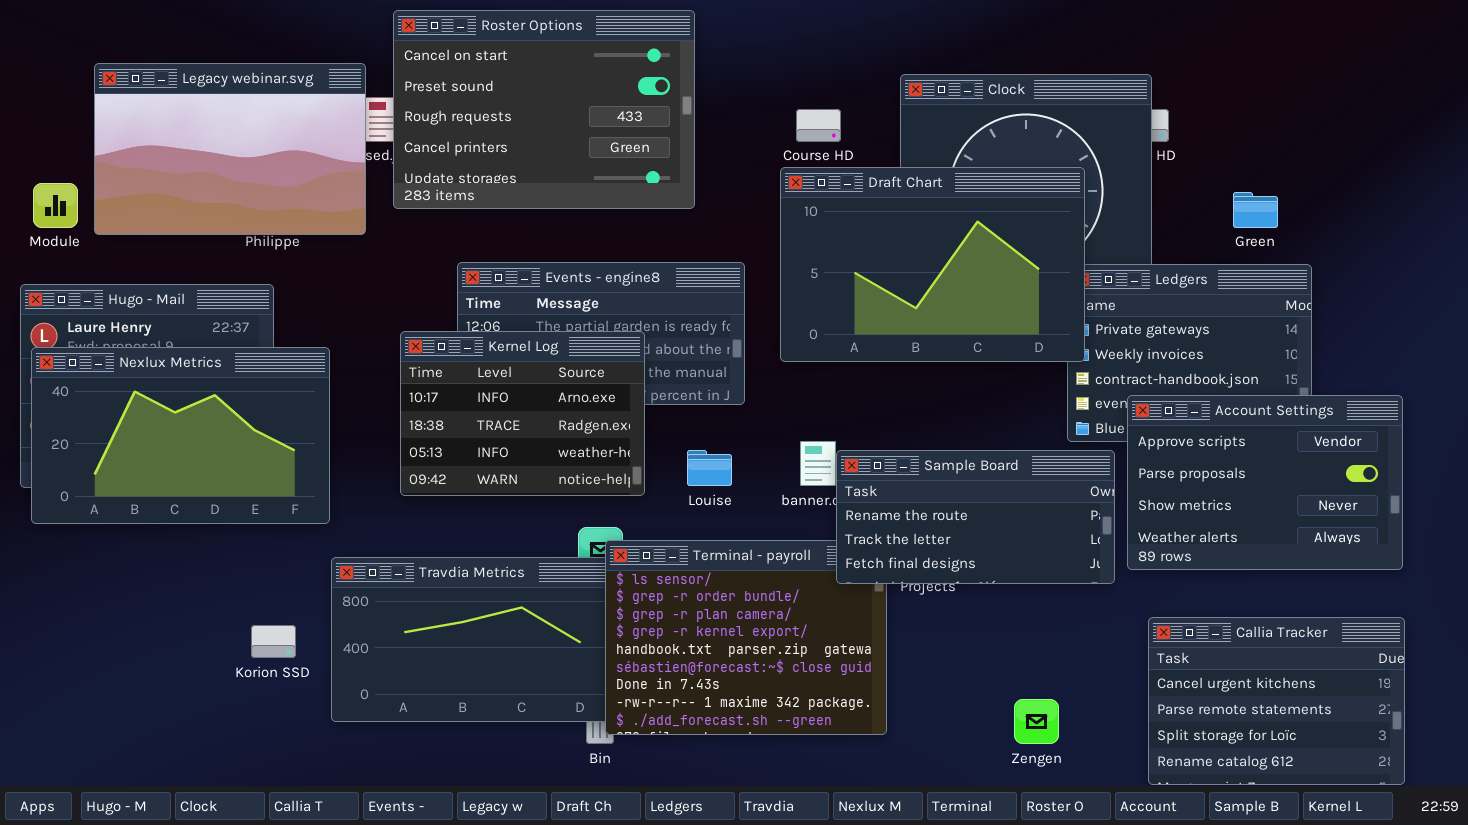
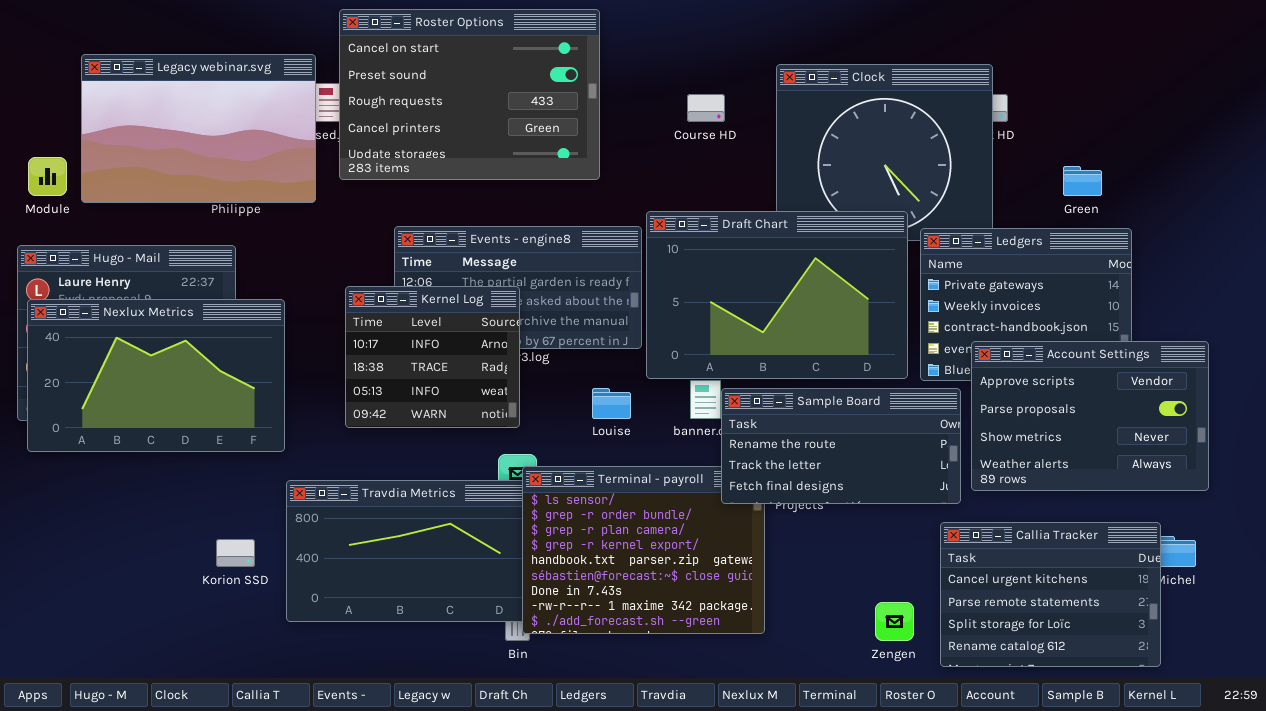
Draft Chart: [780,167,1085,362] -> [646,211,908,379], moved
Kernel Log: [400,331,645,496] -> [345,286,520,428], resized
Callia Tracker: [1148,617,1405,785] -> [940,522,1161,667], moved

